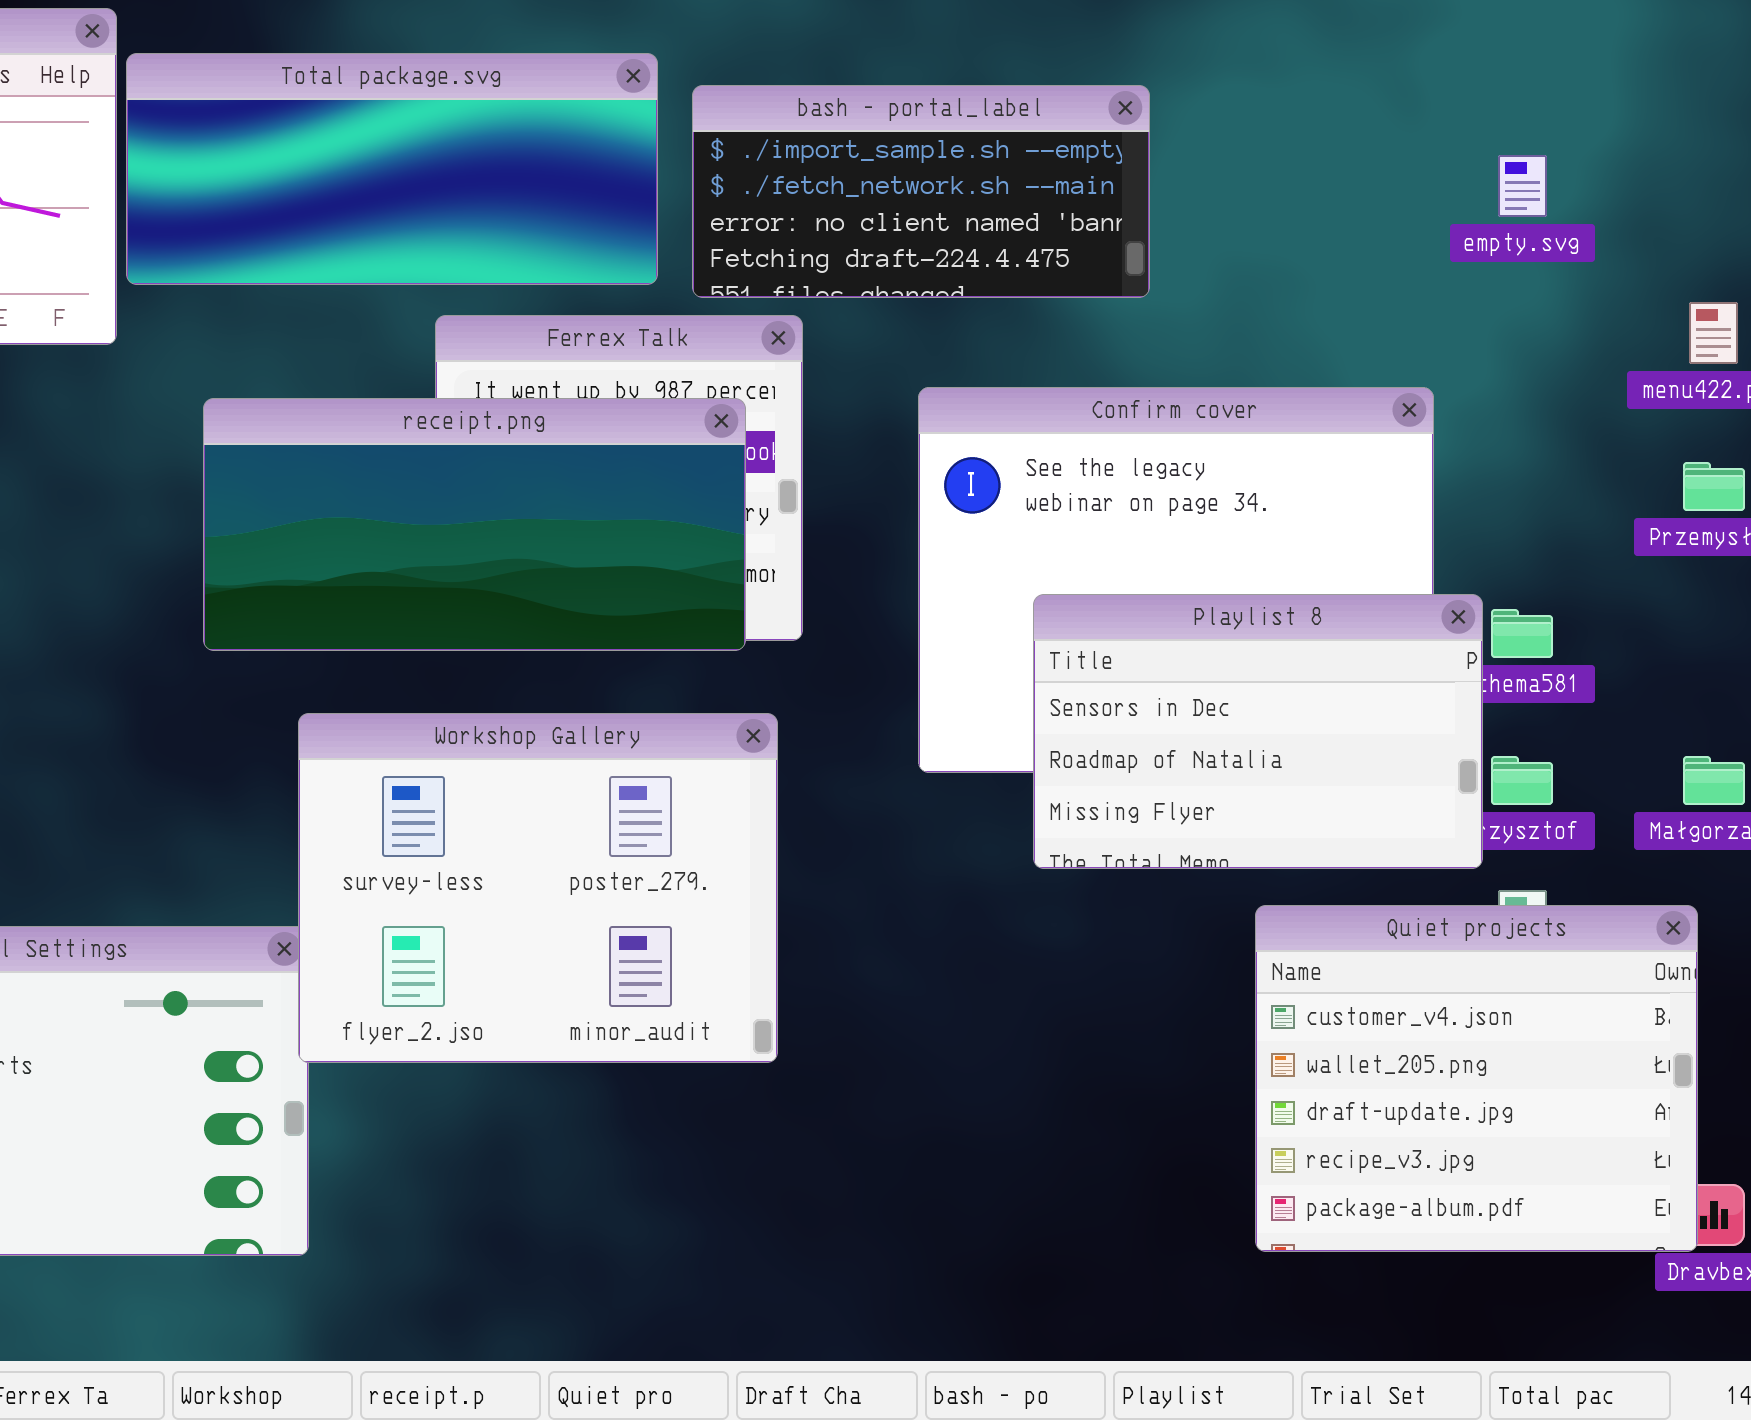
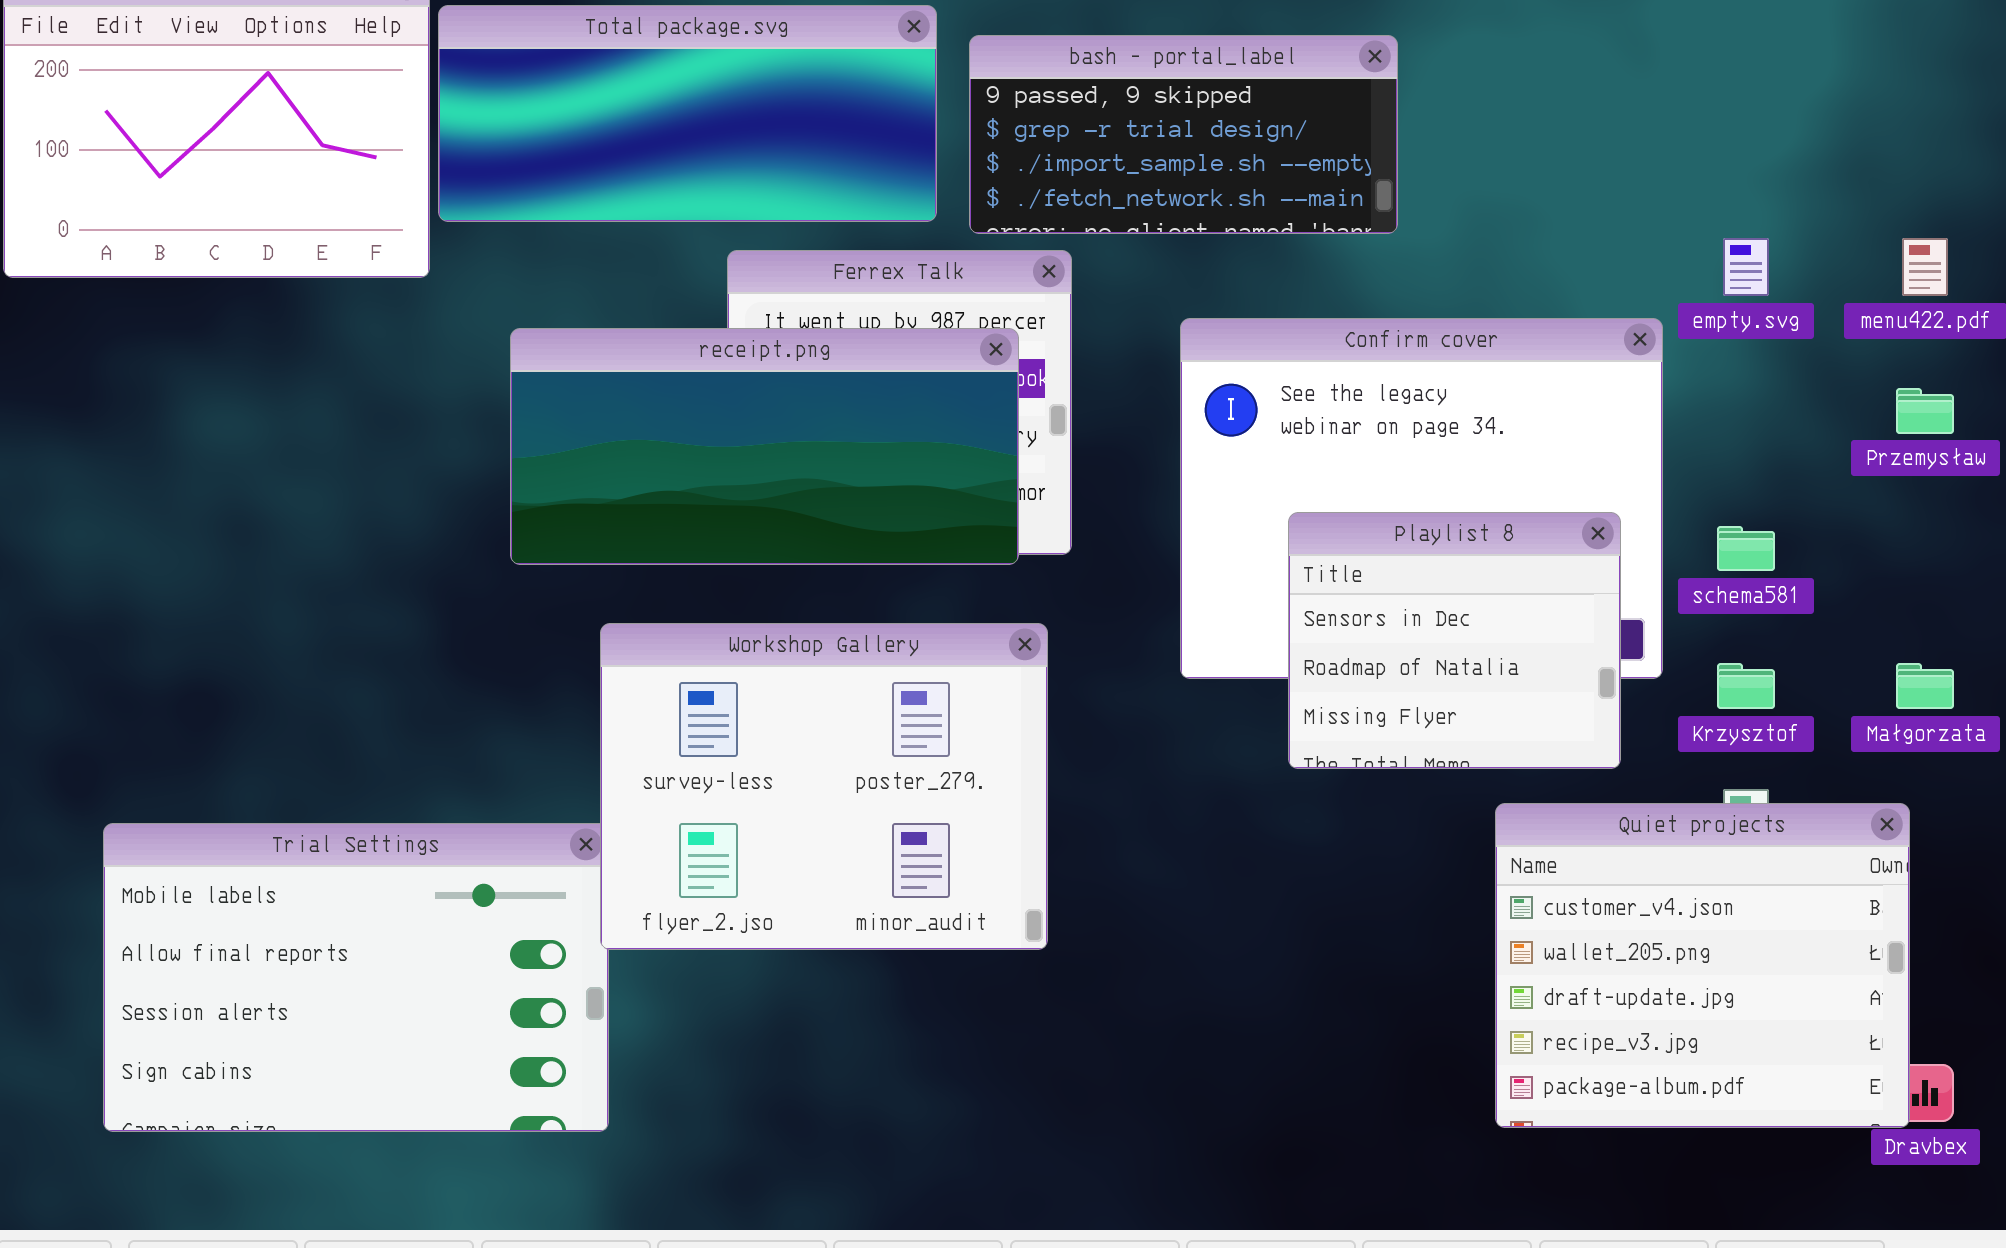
bash - portal_label: [692,85,1150,298] -> [969,35,1398,234], scrolled up 2 rows
empty.svg: [1498,155,1547,217] -> [1723,238,1769,296], moved
Playlist 8: [1033,594,1483,869] -> [1288,512,1621,769], resized

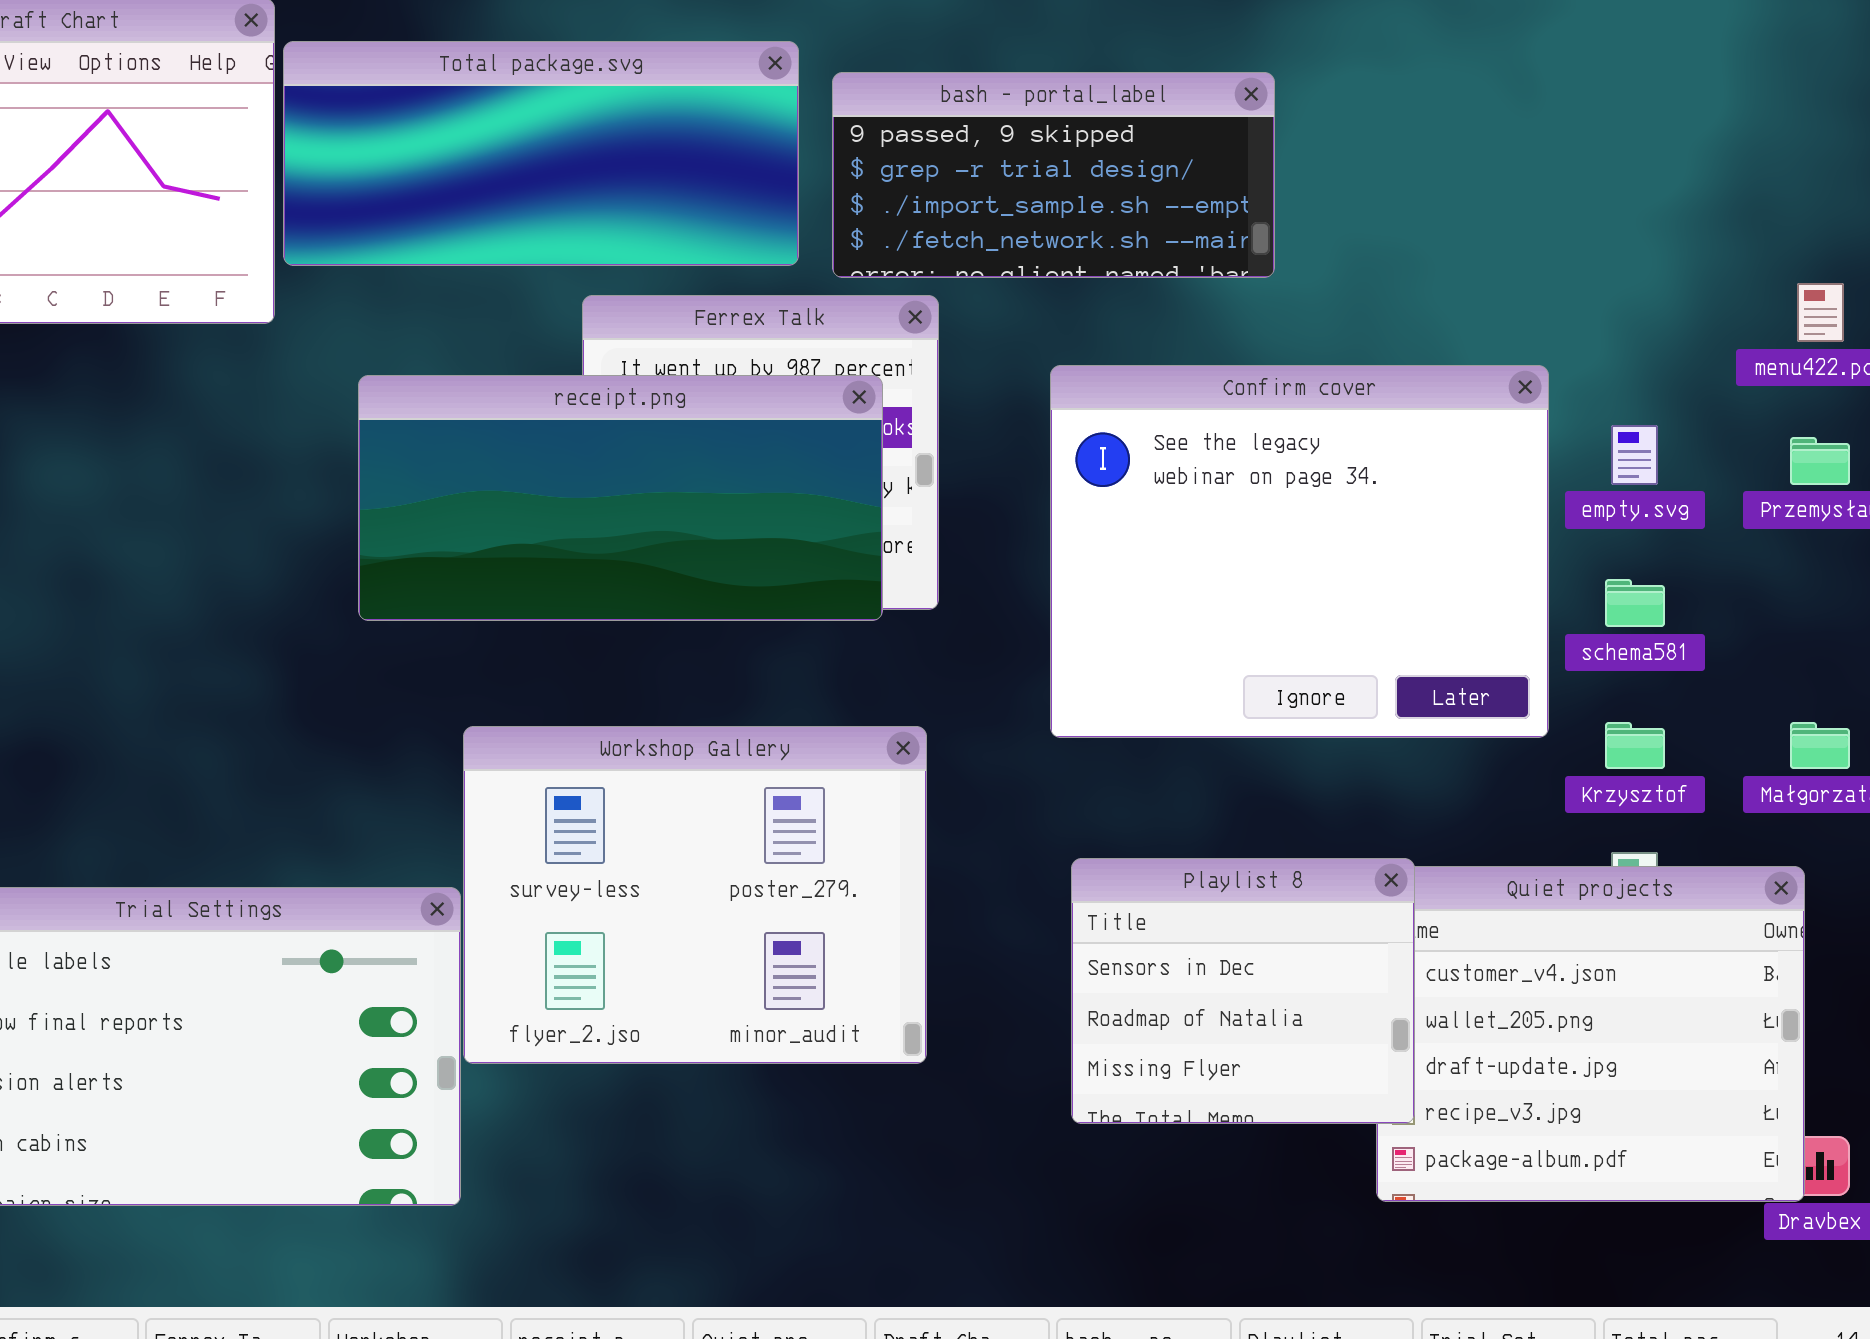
empty.svg: [1723,238,1769,296] -> [1611,425,1658,485], moved
Playlist 8: [1288,512,1621,769] -> [1071,858,1415,1124], moved
Workshop Gallery: [600,623,1048,950] -> [463,726,927,1064], moved

